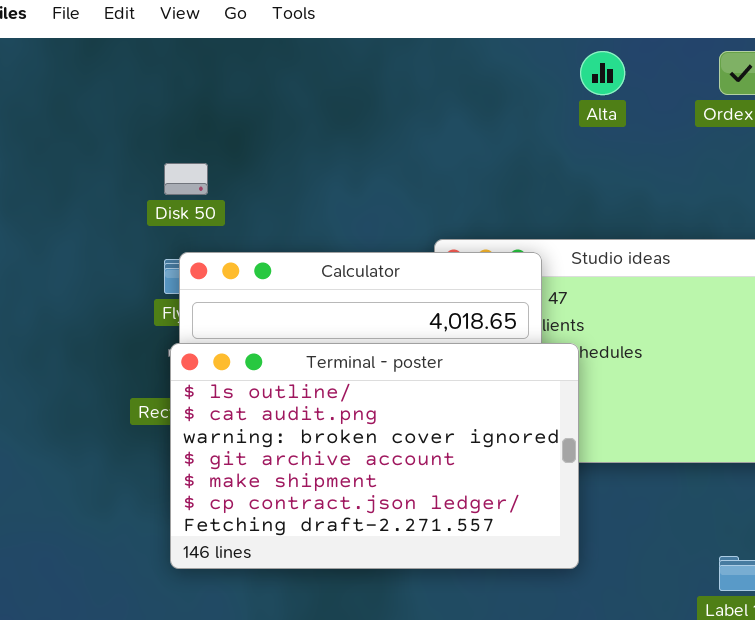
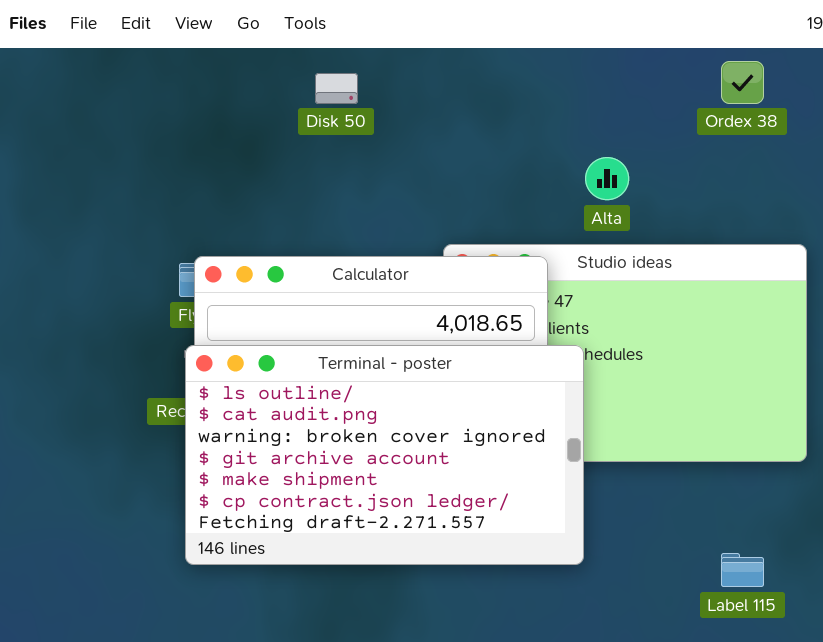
Alta: [580,51,625,95] -> [585,157,629,200], moved
Disk 50: [164,163,208,195] -> [315,73,358,104], moved

